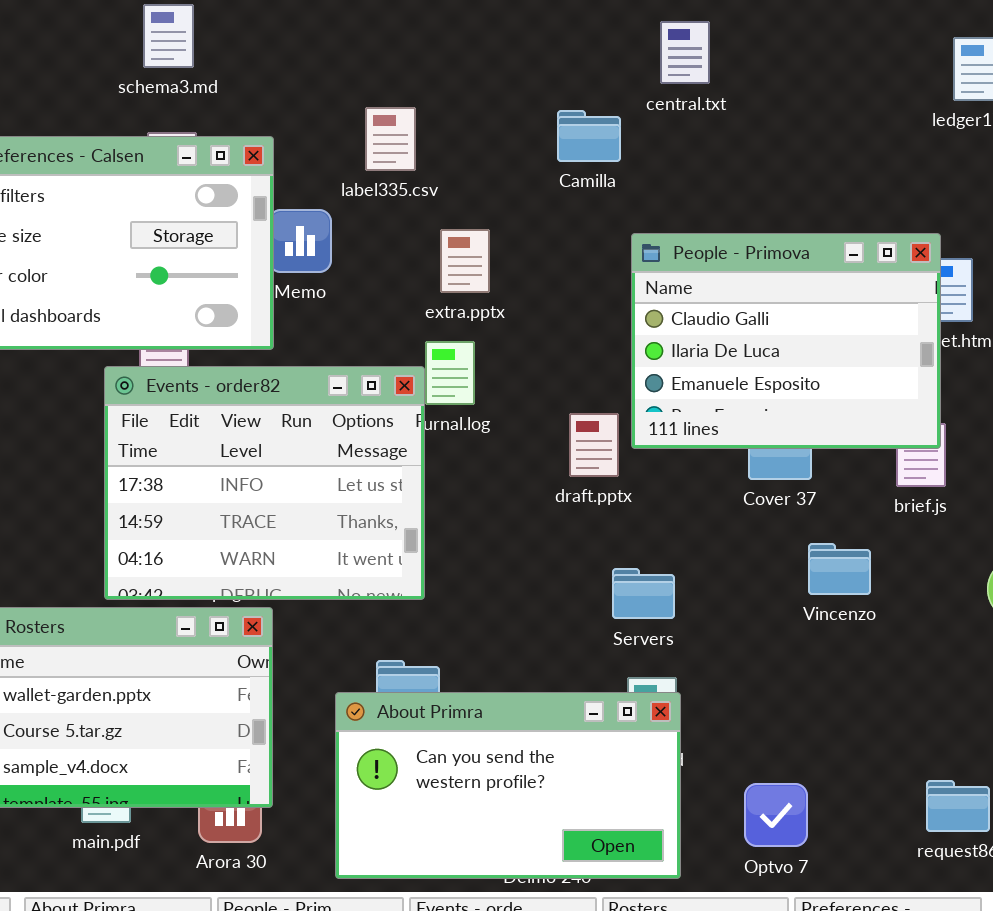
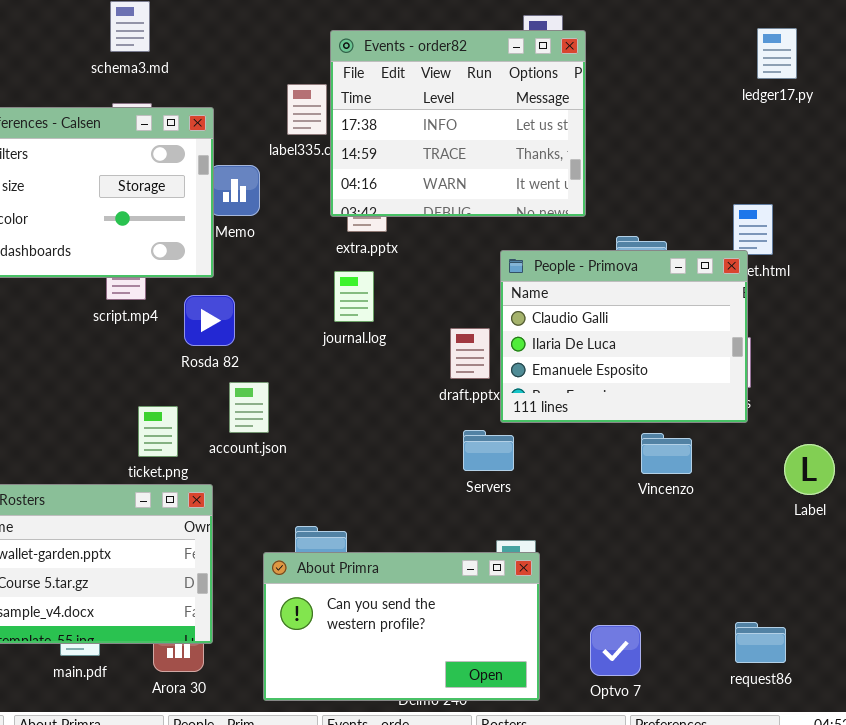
People - Primova: [631,233,941,449] -> [500,250,748,423], moved
Events - order82: [104,366,425,600] -> [330,30,586,217], moved
Servers: [612,568,675,619] -> [463,430,514,471], moved

